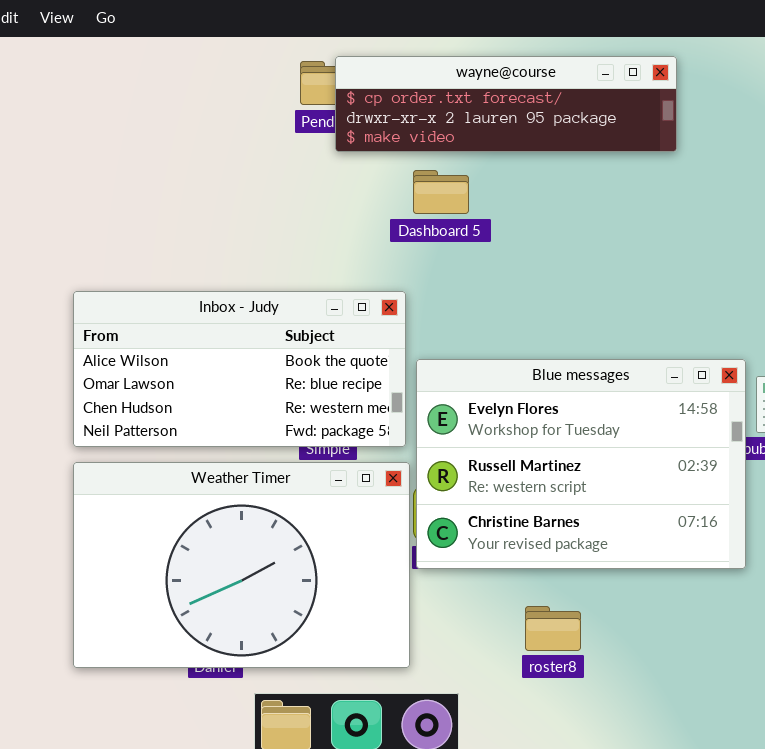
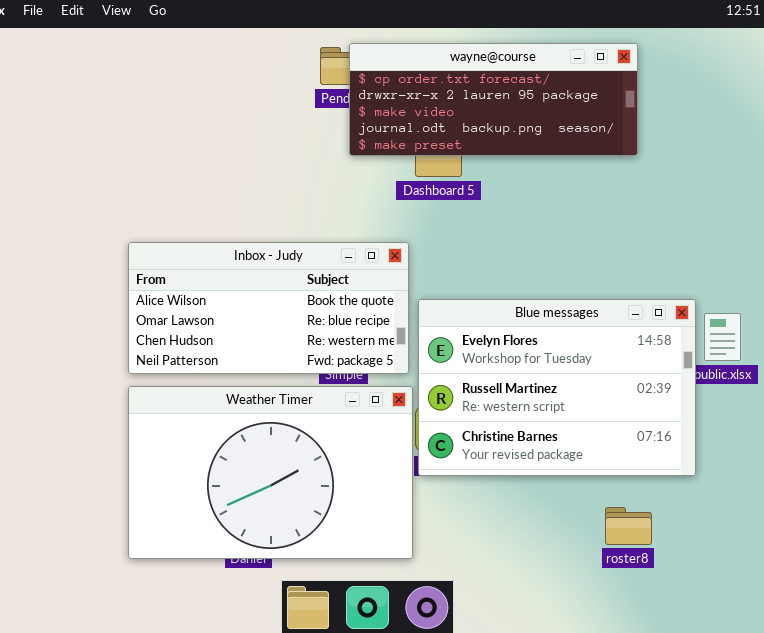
wayne@course: [335,56,677,152] -> [349,43,638,156], resized
roster8: [525,606,581,651] -> [605,507,652,545], moved

